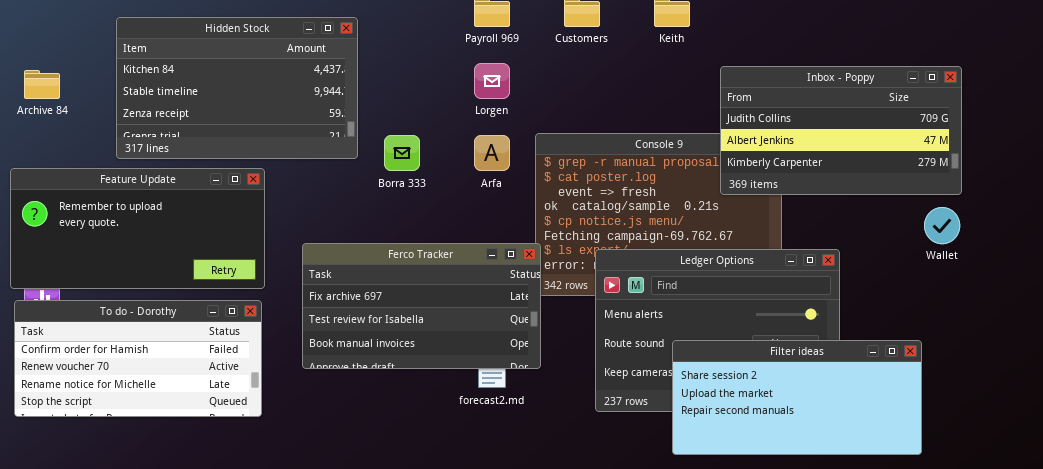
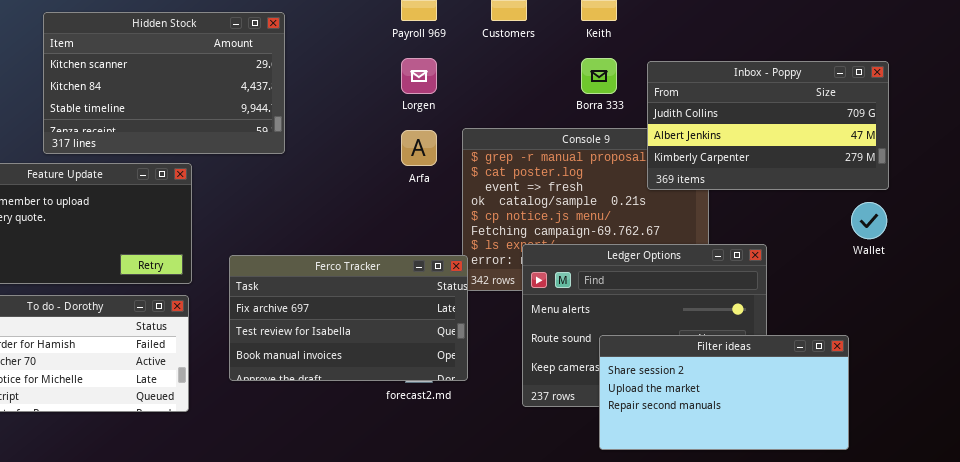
Hidden Stock: [116,17,358,159] -> [43,12,285,154], scrolled up 1 row
Borra 333: [384,135,420,171] -> [581,58,617,94], moved
Ferco Tracker: [302,243,541,369] -> [229,255,468,381], moved

